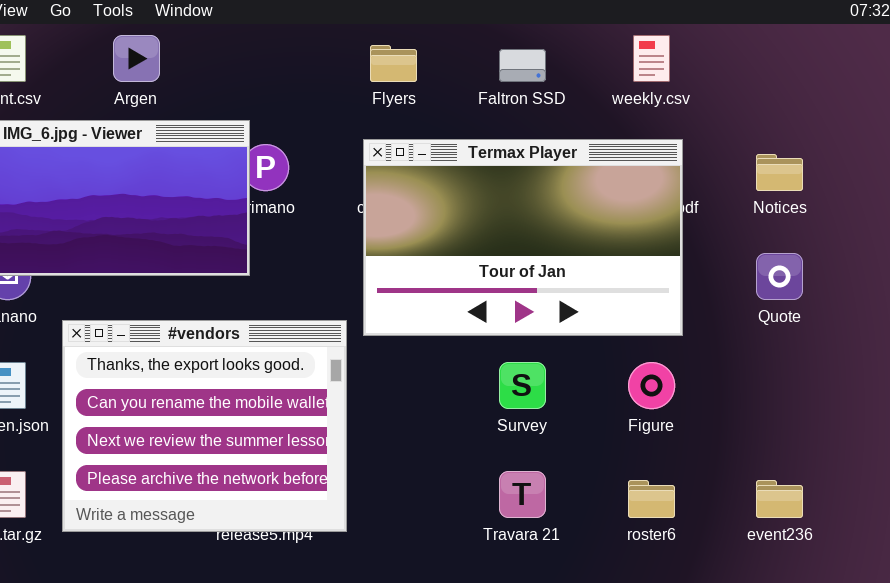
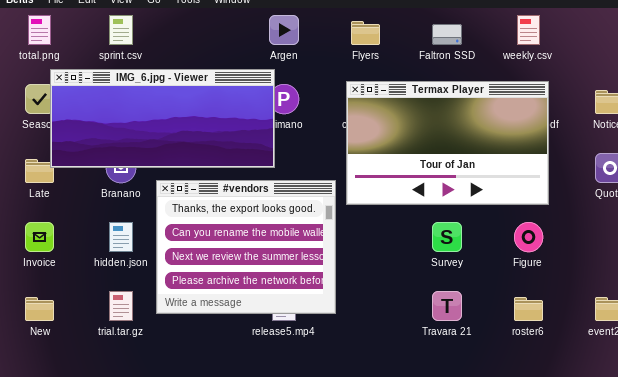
Argen: [113,35,160,82] -> [269,15,299,45], moved
#vendors: [62,320,347,532] -> [156,180,336,314], moved

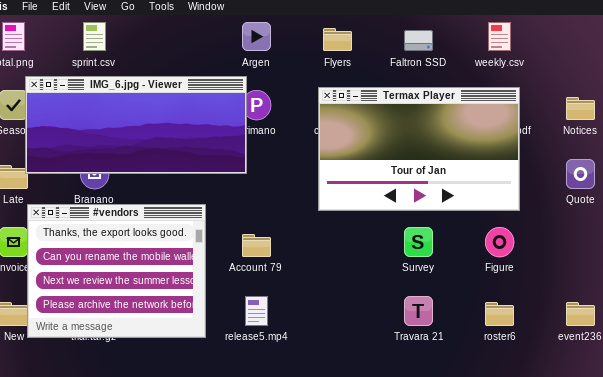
#vendors: [156,180,336,314] -> [27,204,206,338], moved

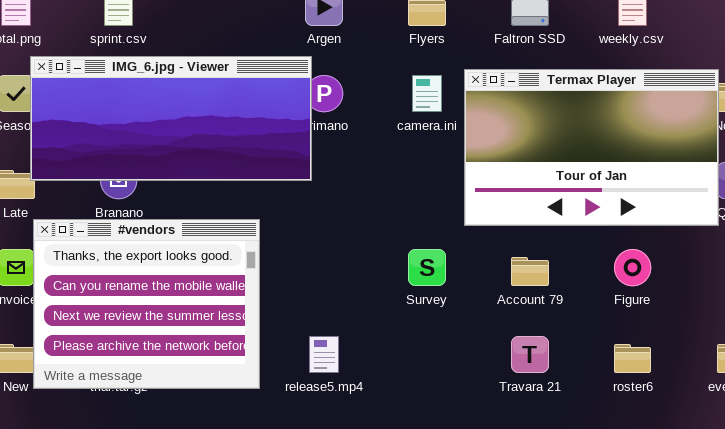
Termax Player: [318,87,520,211] -> [464,69,719,226], moved
Survey: [404,227,433,257] -> [408,249,446,286], moved
Account 79: [242,234,271,257] -> [511,257,549,286], moved

